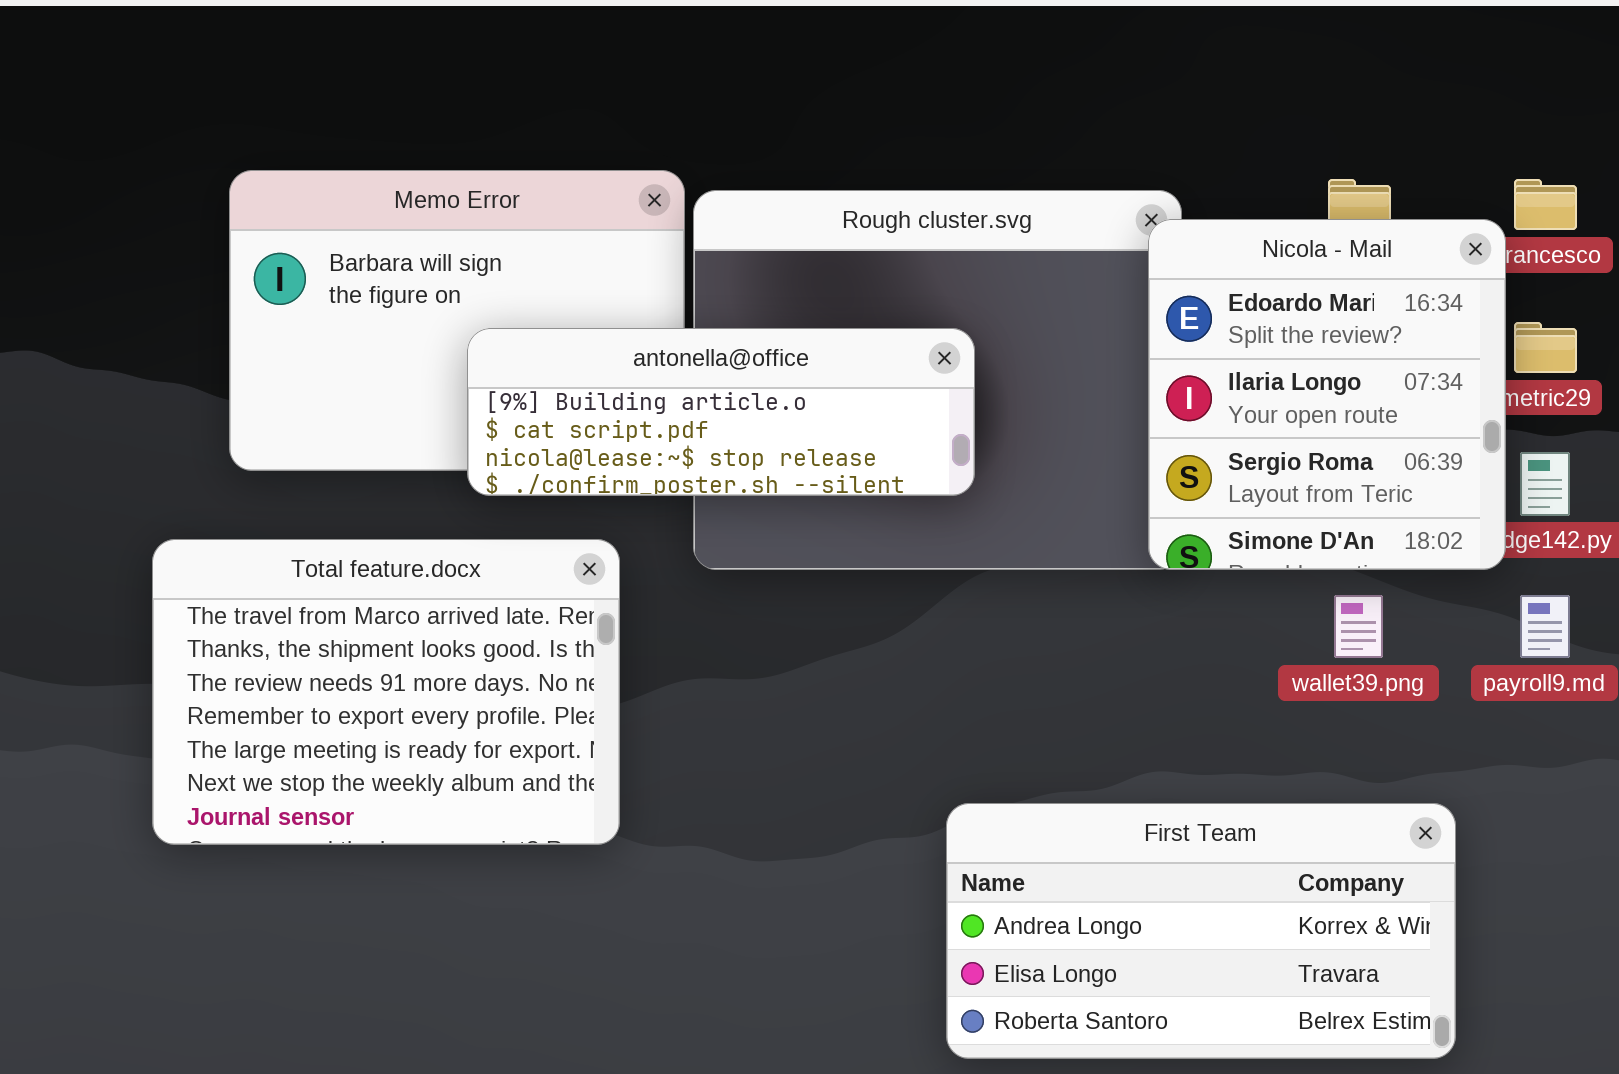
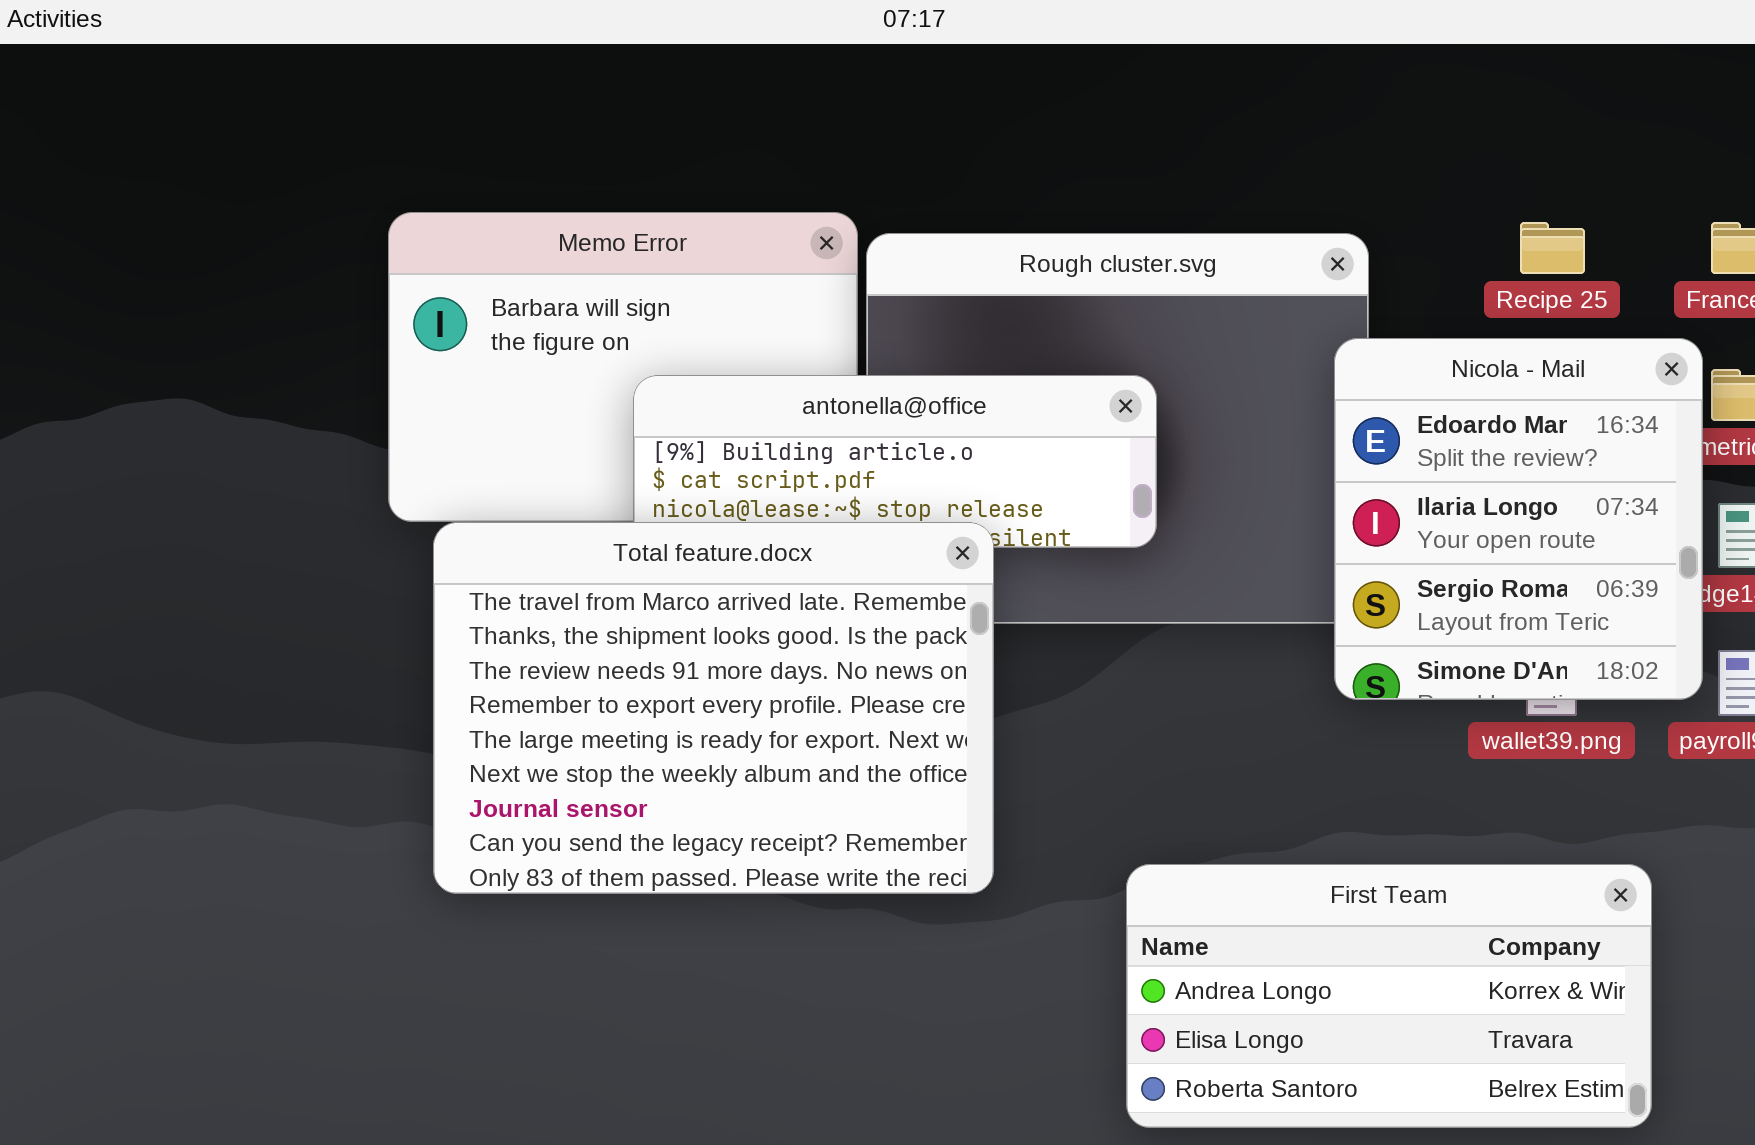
Nicola - Mail: [1148,219,1506,570] -> [1334,338,1703,700], moved
Total feature.docx: [152,539,620,845] -> [433,522,994,894], moved, resized

